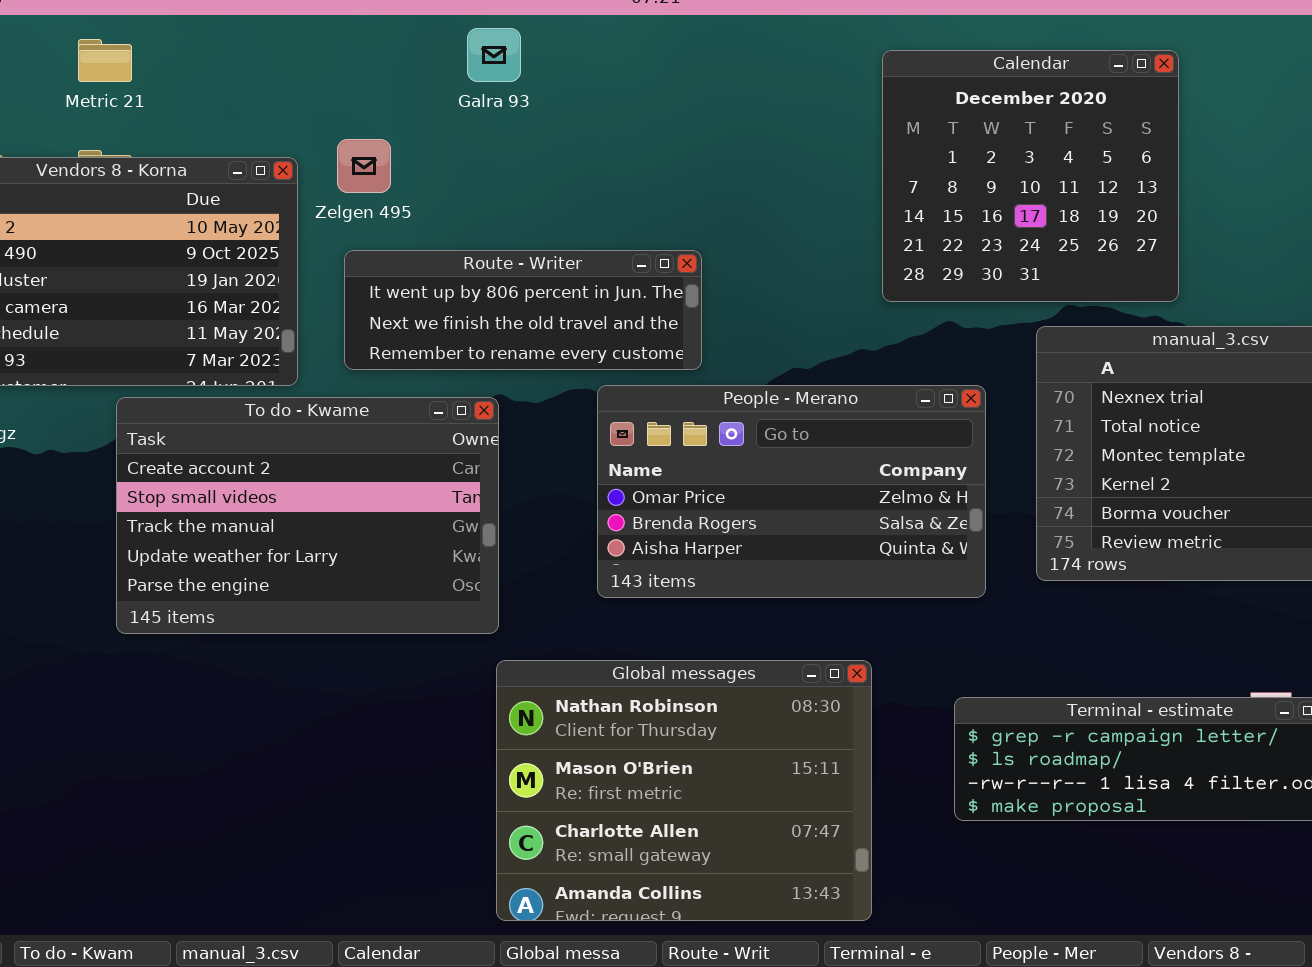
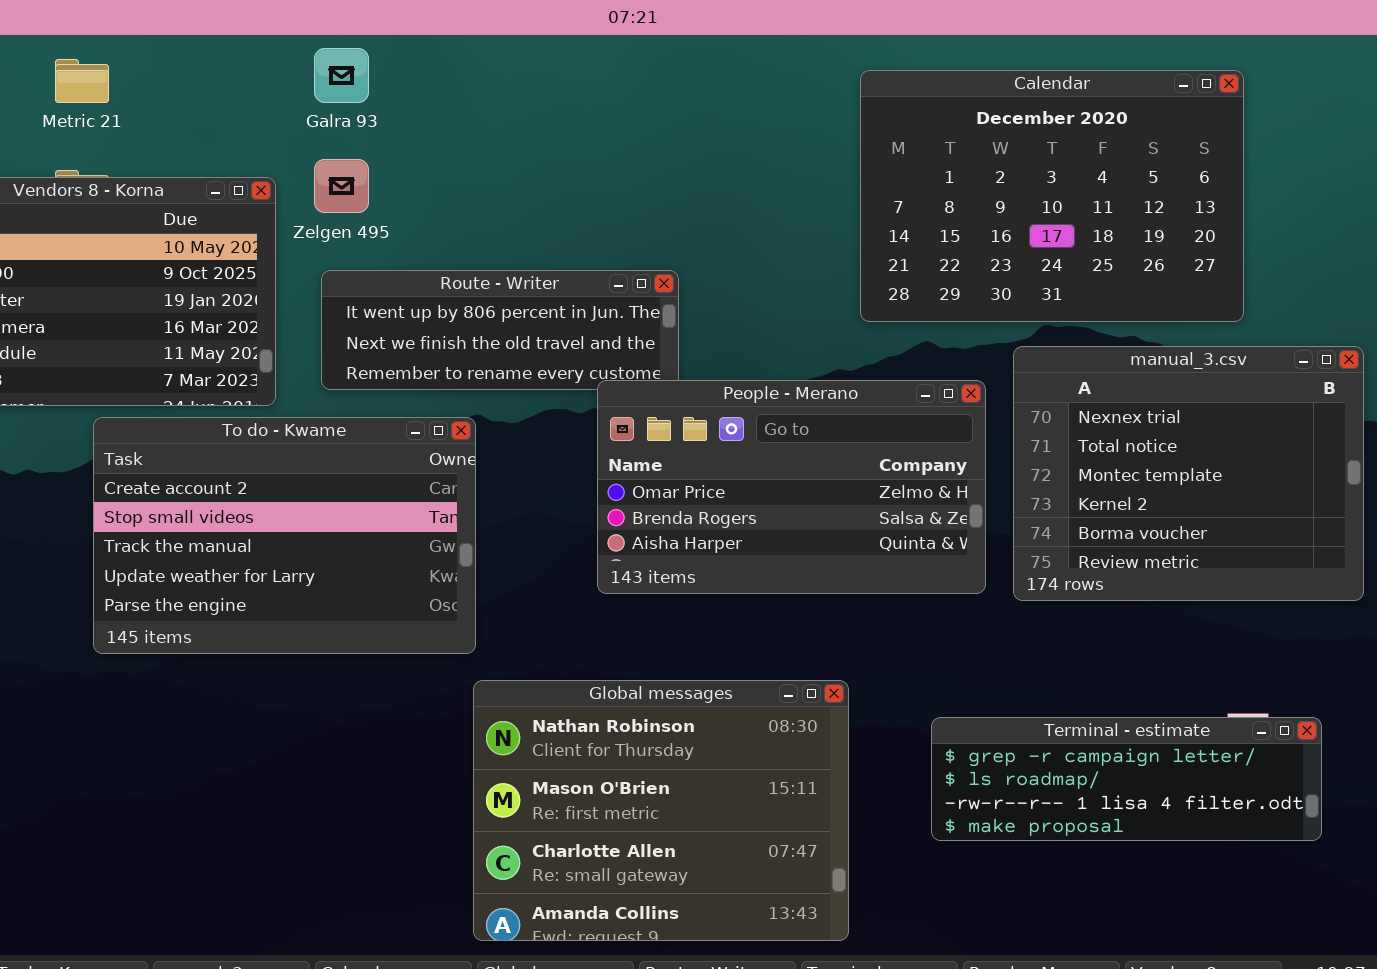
Galra 93: [467,28,521,82] -> [314,48,369,103], moved
Calendar: [882,50,1179,302] -> [860,70,1244,322], resized
People - Merano: [597,385,986,598] -> [597,380,986,594], moved

